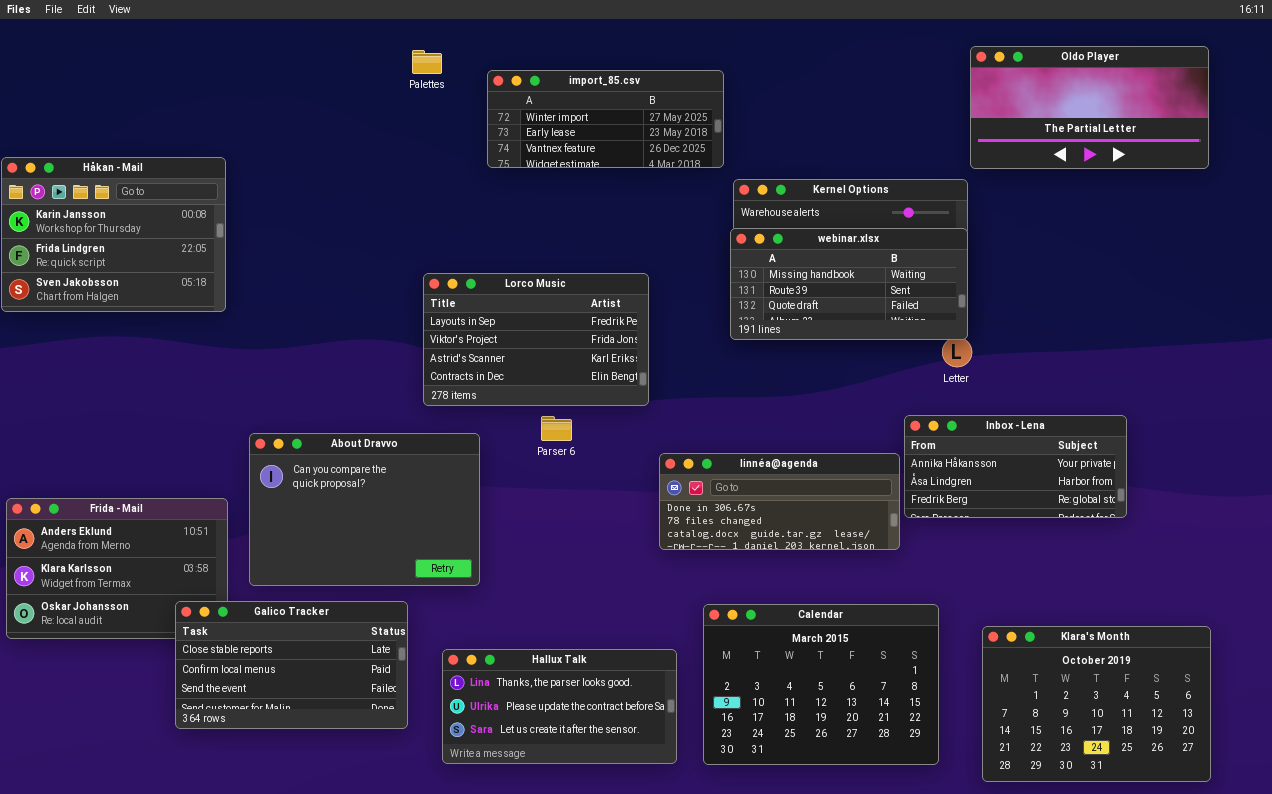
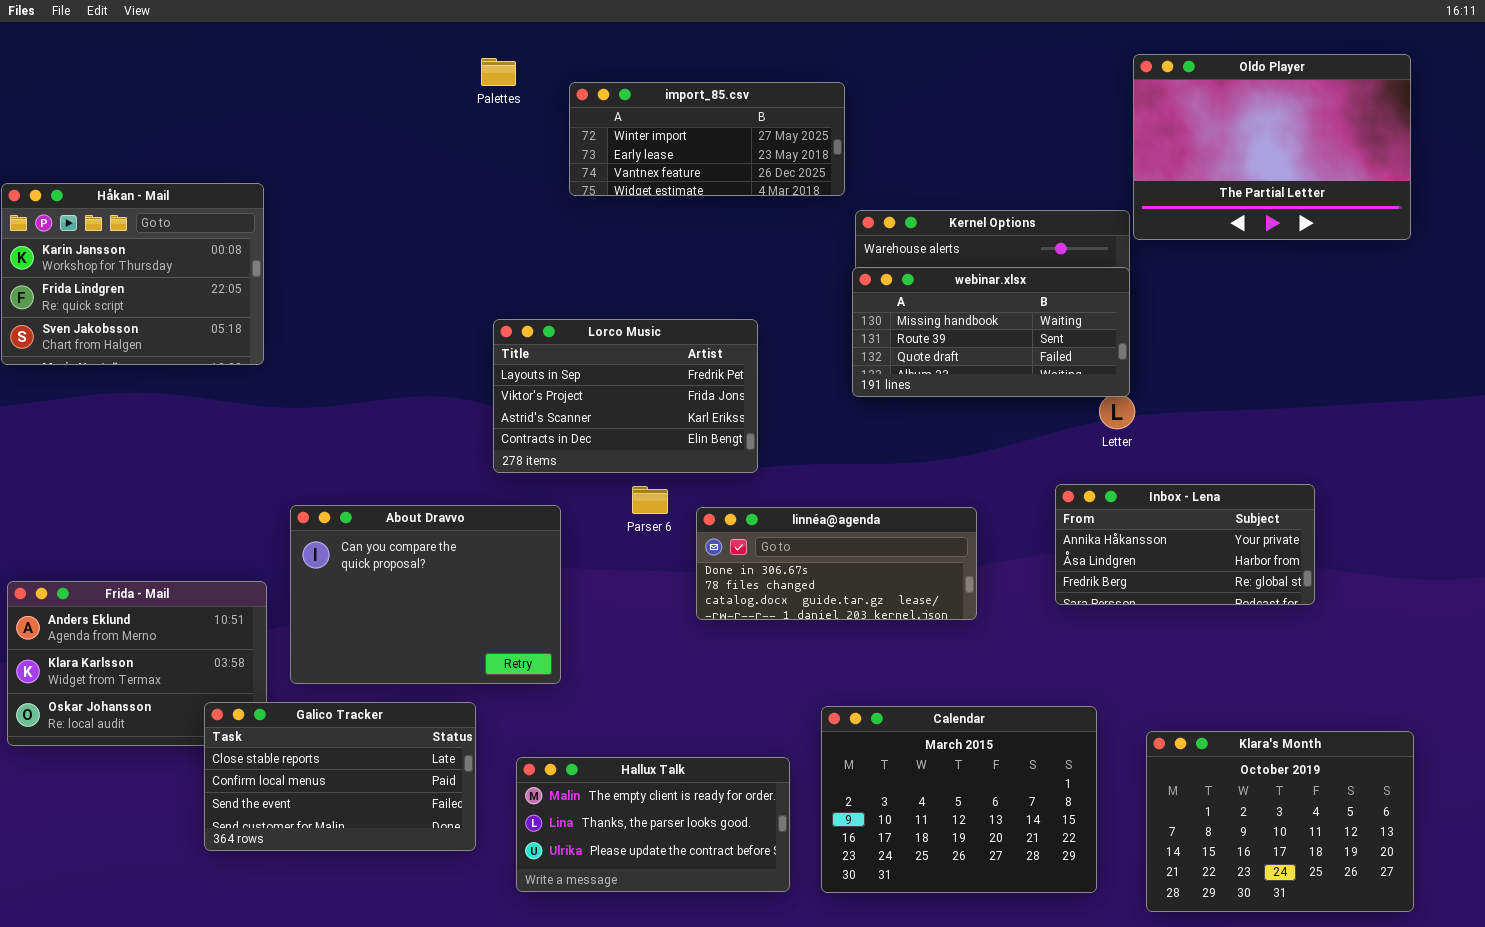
Oldo Player: [970,46,1209,169] -> [1133,54,1411,240], resized
linnéa@agenda: [659,453,900,550] -> [696,507,977,620], moved
Hallux Talk: [442,649,677,764] -> [516,757,790,892], scrolled up 1 row

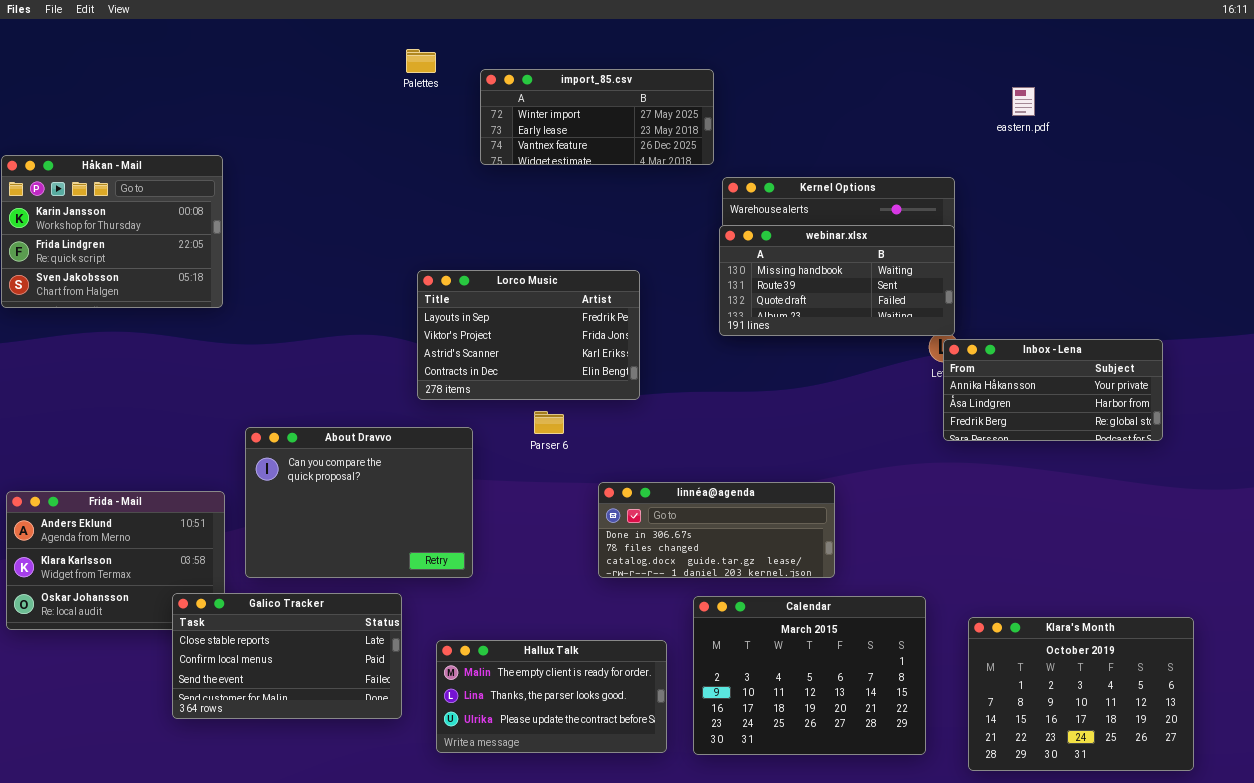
Oldo Player: [1133,54,1411,240] -> none, closed
Inbox - Lena: [1055,484,1315,605] -> [943,339,1163,441], moved
linnéa@agenda: [696,507,977,620] -> [598,482,835,578], moved

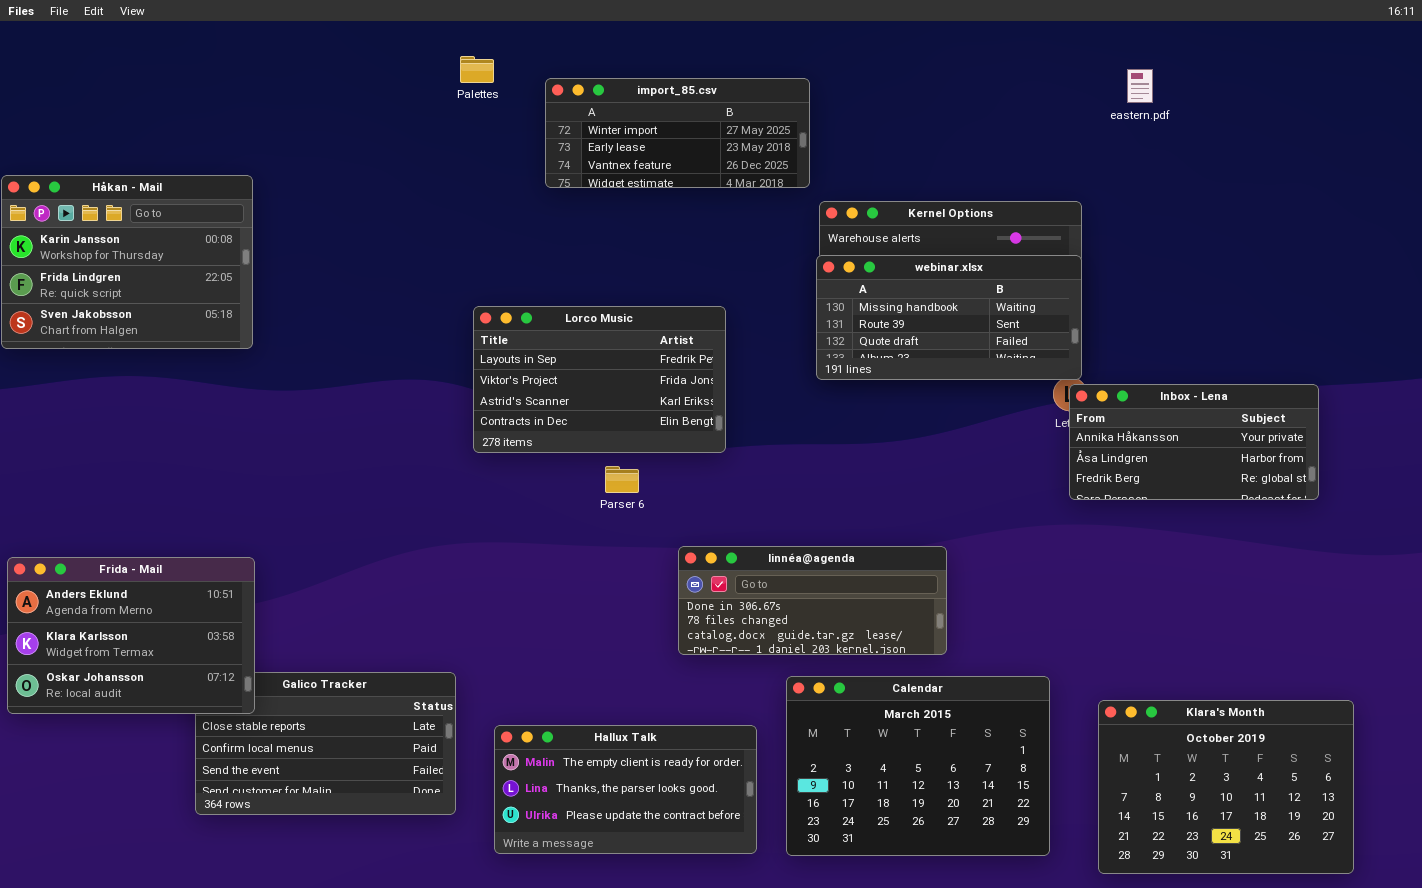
eastern.pdf: [1012,87,1035,116] -> [1127,69,1153,103], moved
About Dravvo: [245,427,473,578] -> none, closed
Frida - Mail: [6,491,225,630] -> [7,557,255,714], raised

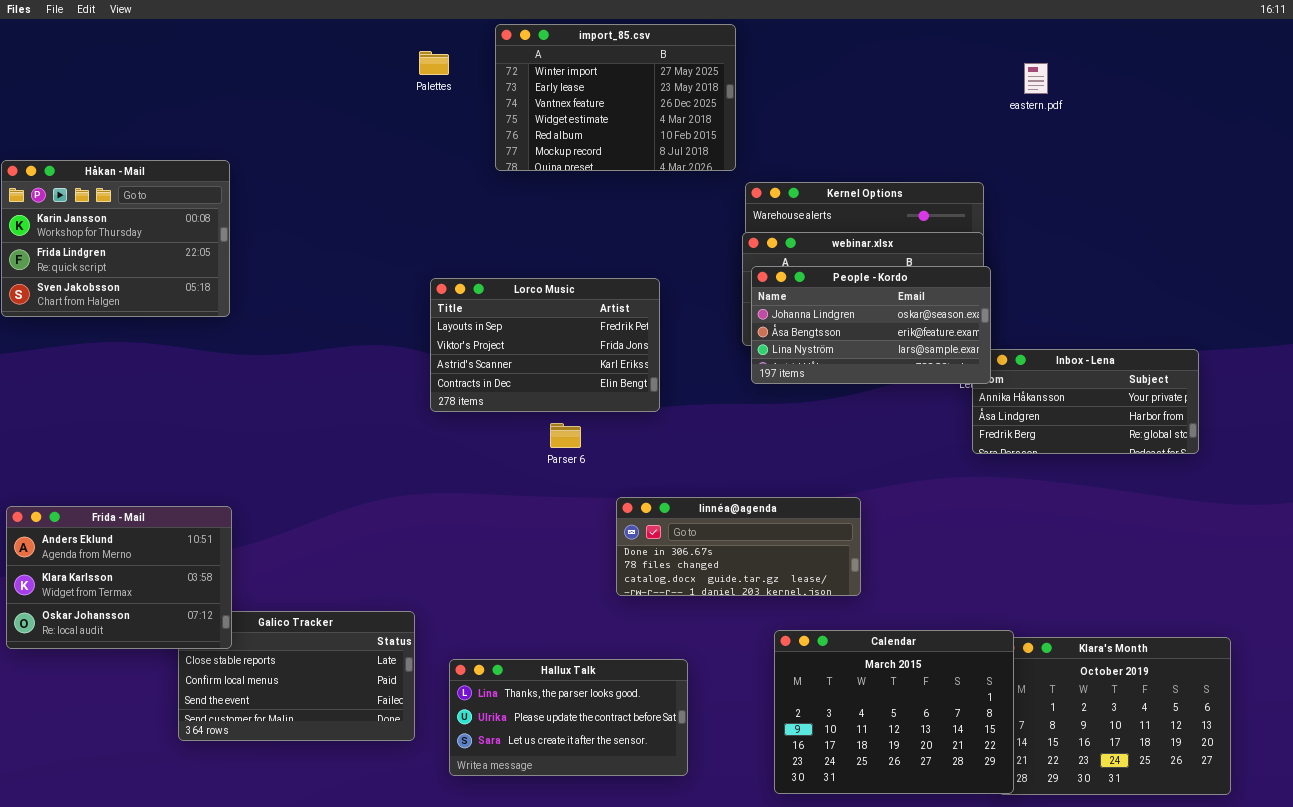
import_85.csv: [545,78,810,188] -> [495,24,736,171], resized
People - Kordo: none -> [751,266,991,384], opened
Calendar: [786,676,1050,856] -> [774,630,1014,794], moved
Hallux Talk: [494,725,757,854] -> [449,659,688,776], scrolled down 1 row

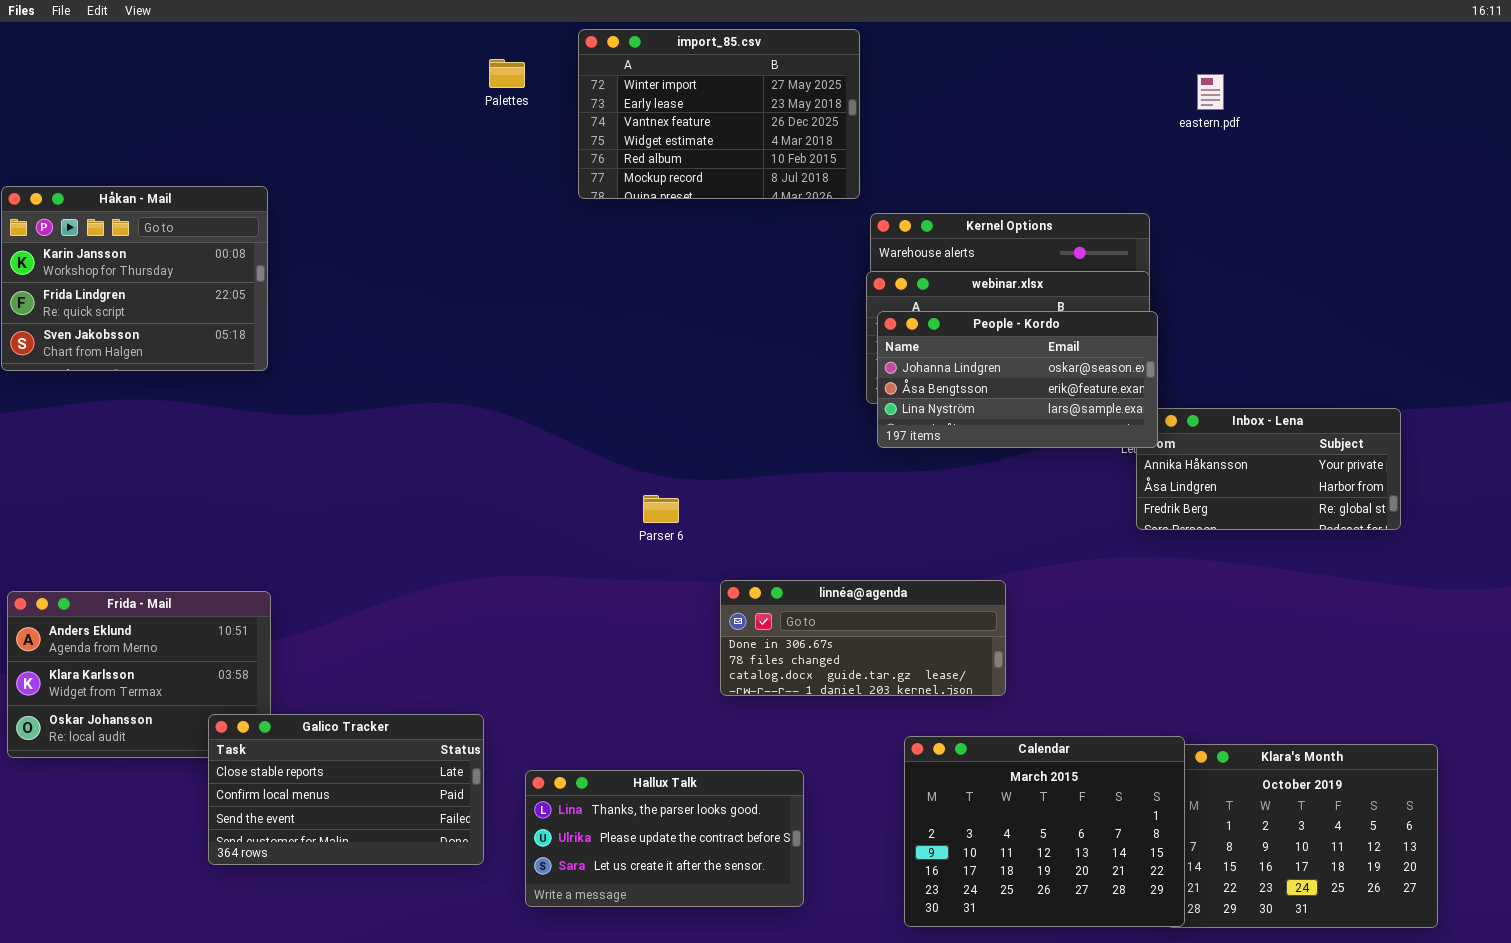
Lorco Music: [430,278,660,412] -> none, closed
Galico Tracker: [178,611,415,741] -> [208,714,484,865], raised

